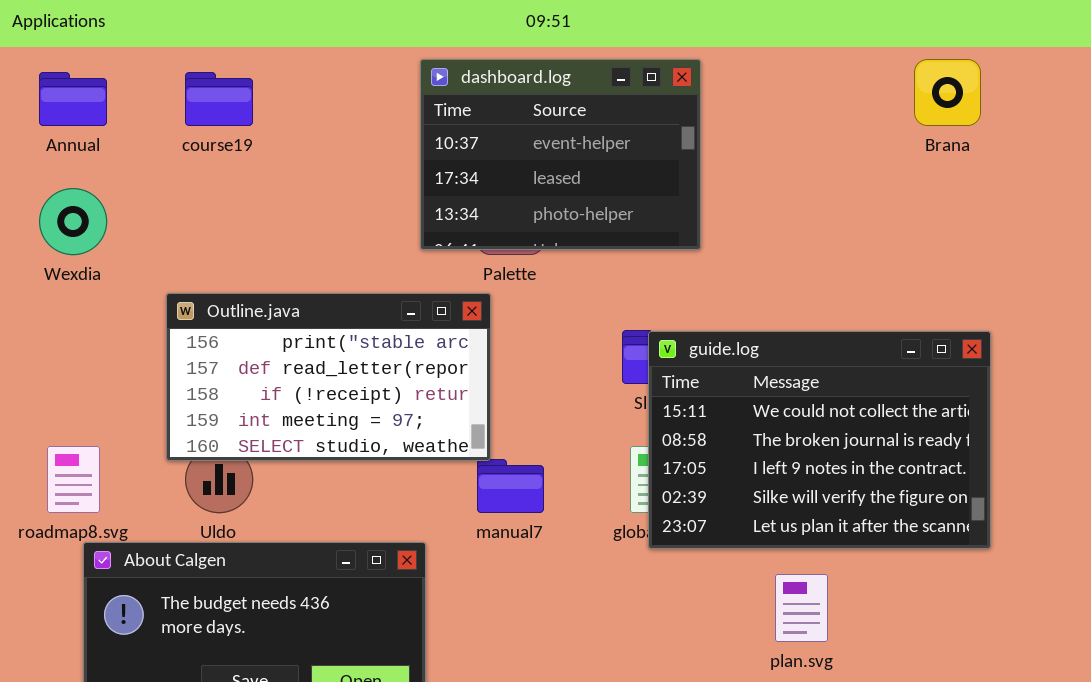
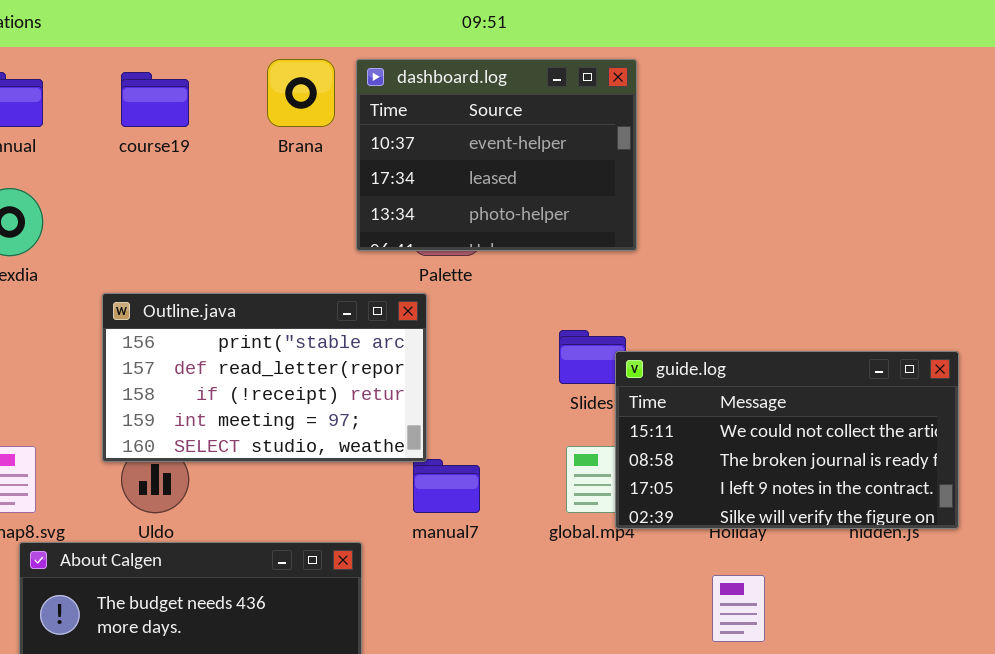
Brana: [914,59,981,126] -> [267,59,335,127], moved
guide.log: [648,331,991,549] -> [615,351,959,529], moved, resized

